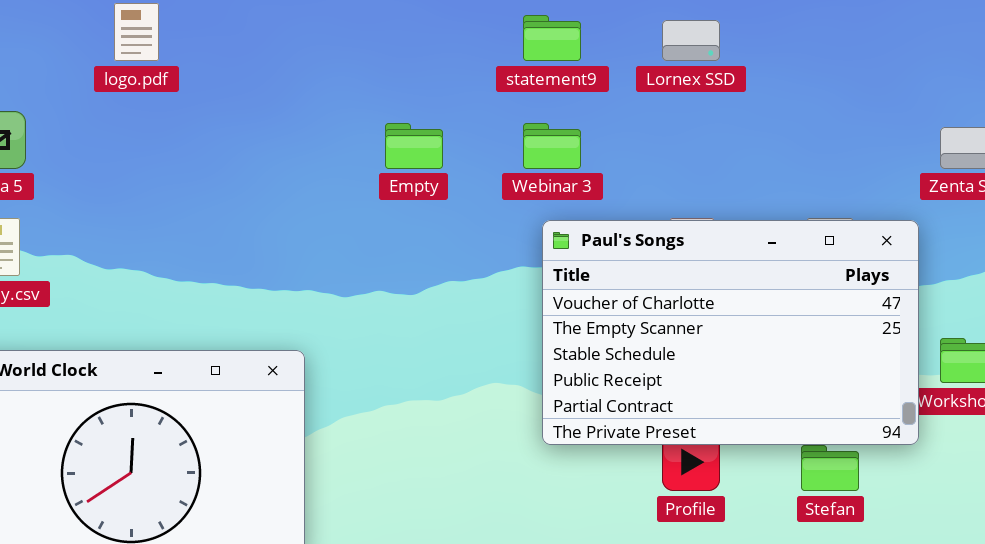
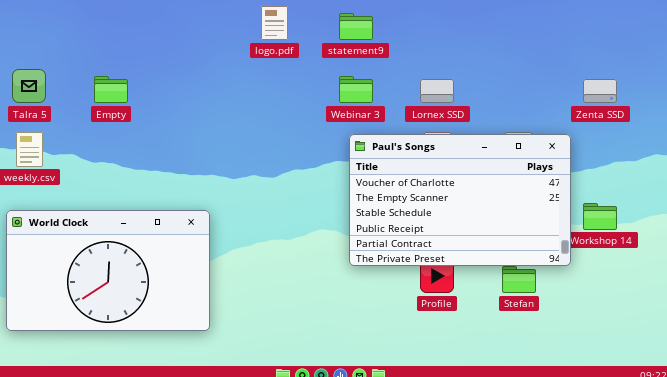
logo.pdf: [114,3,159,61] -> [261,6,288,40], moved
Lornex SSD: [662,20,720,61] -> [420,79,454,103], moved
Empty: [385,123,443,169] -> [94,76,128,103], moved

